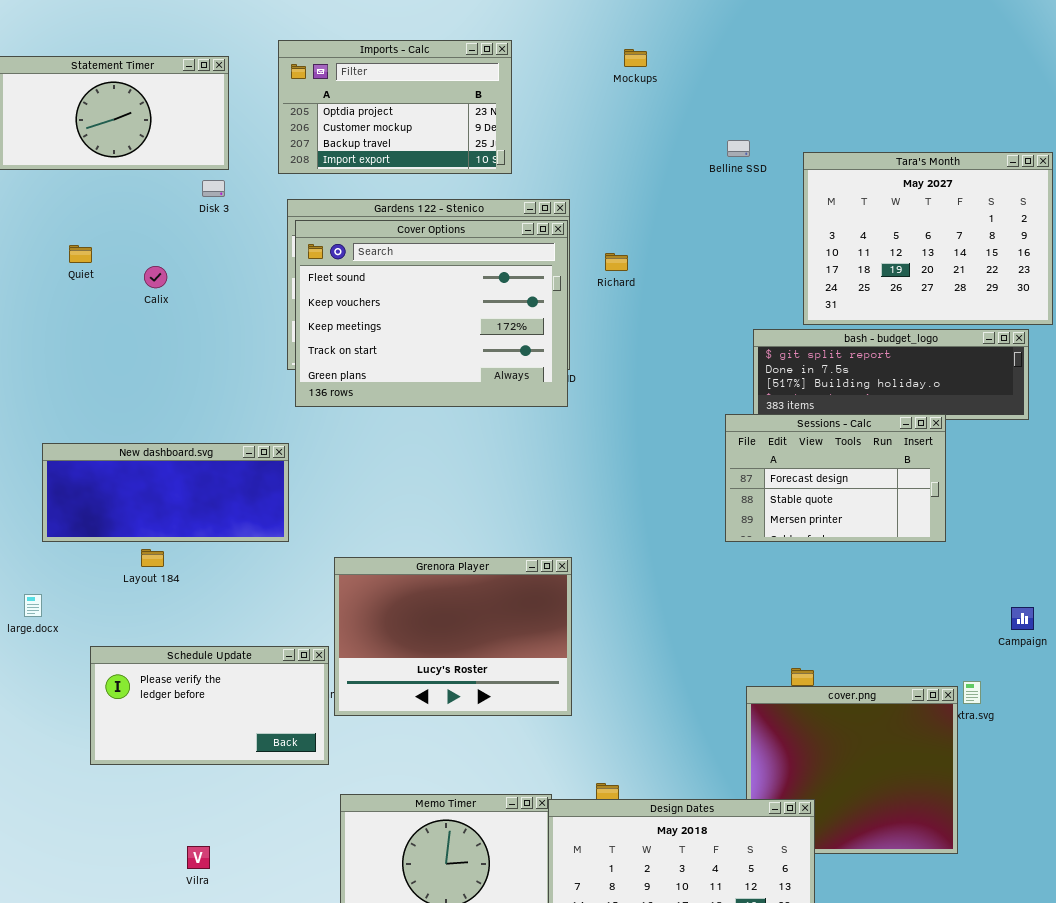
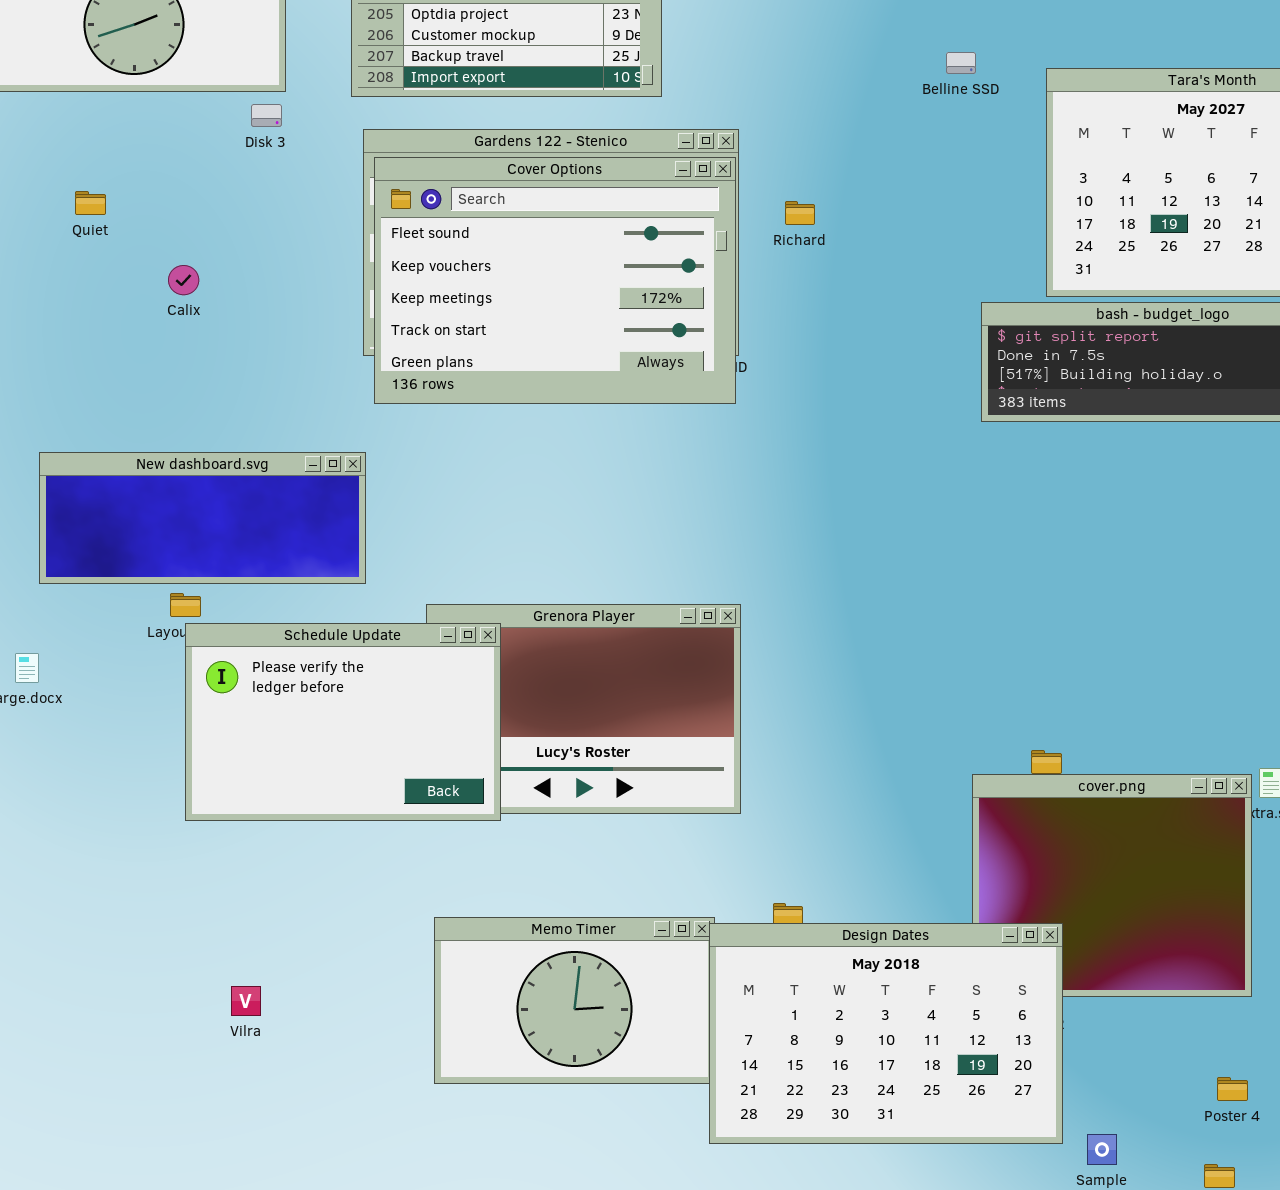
Calix: [144,266,167,288] -> [168,265,199,295], moved
Sessions - Calc: [725,414,946,542] -> none, closed
Schedule Update: [90,646,329,765] -> [185,623,501,821], moved, resized

